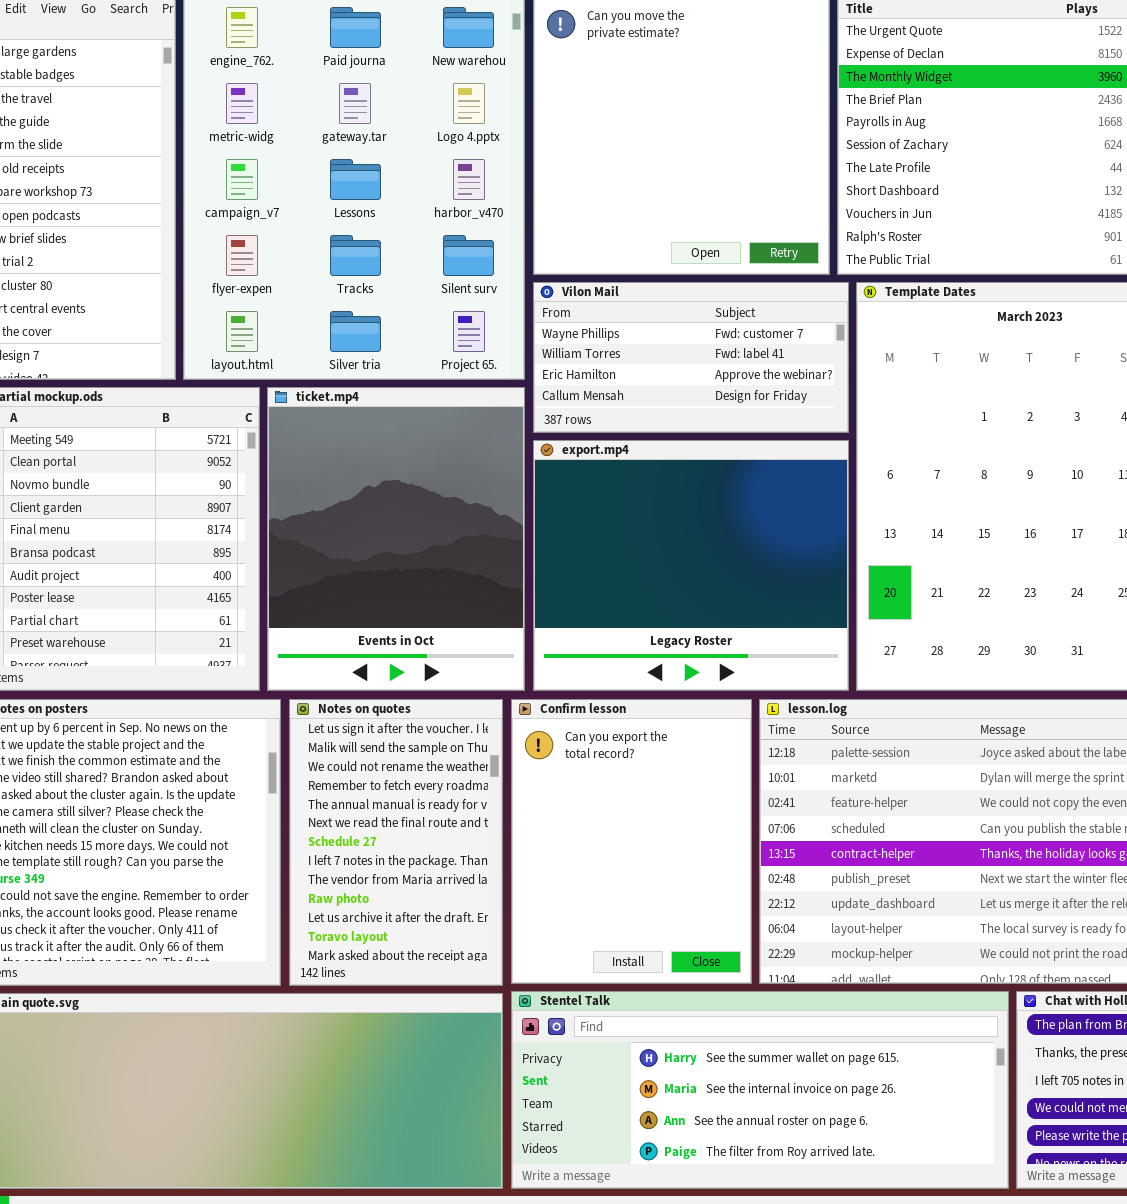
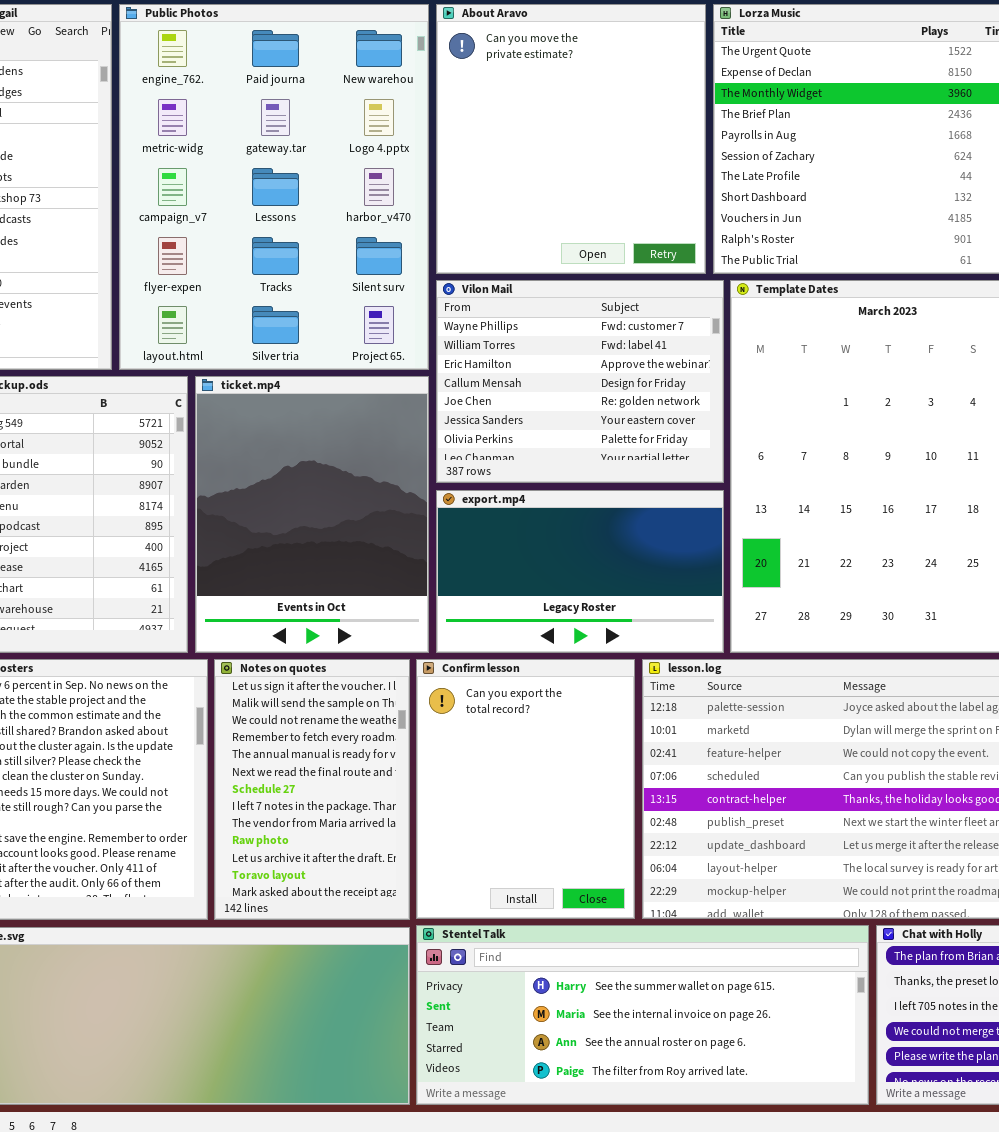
Vilon Mail: [533,282,849,433] -> [436,280,724,483], resized
export.mp4: [533,440,849,691] -> [436,490,724,653], resized

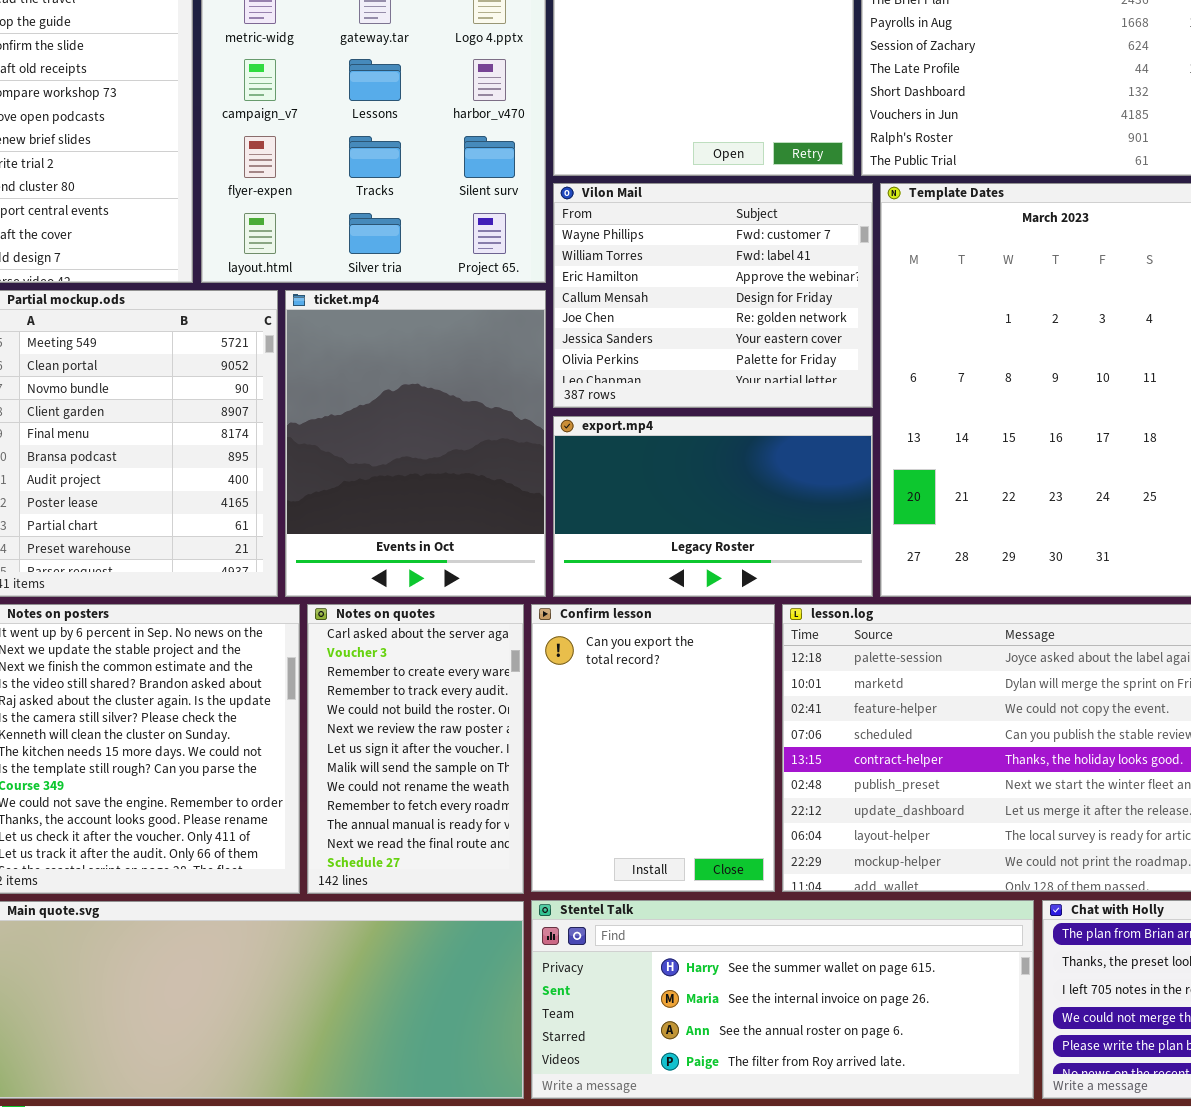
Notes on quotes: [214,659,410,920] -> [307,604,524,894], scrolled up 6 rows

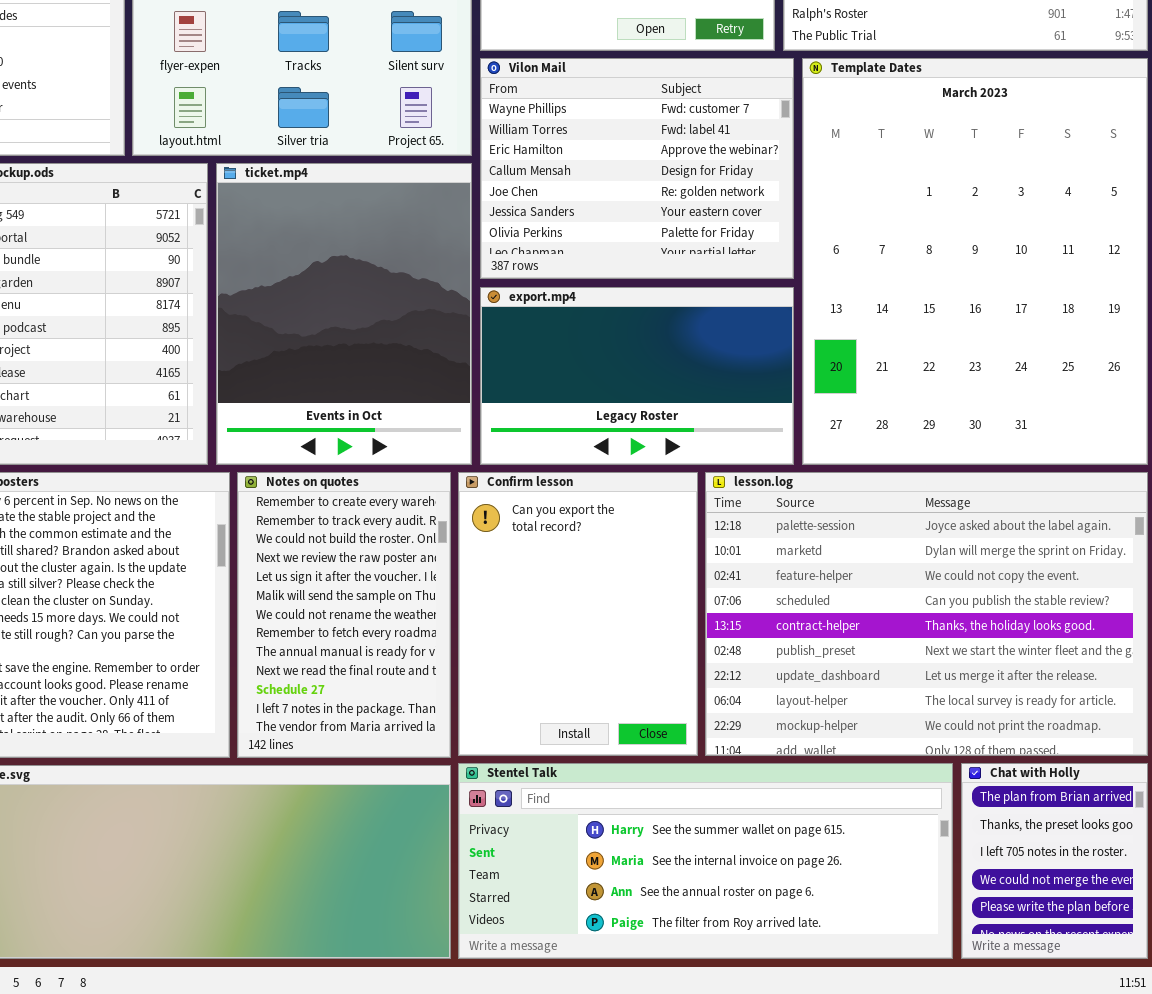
Notes on quotes: [307,604,524,894] -> [237,472,451,758], scrolled down 2 rows

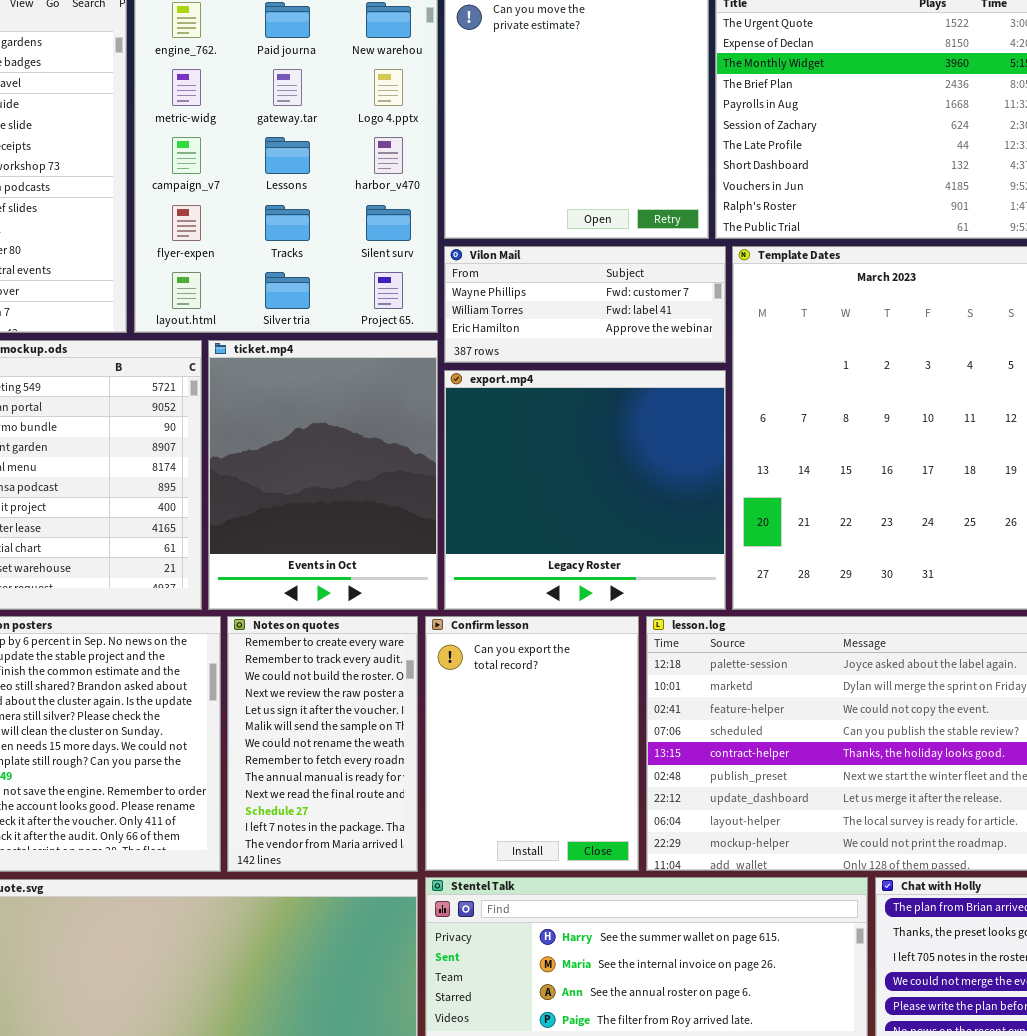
Vilon Mail: [480,58,794,279] -> [444,246,726,363], resized
export.mp4: [480,287,794,465] -> [444,370,726,610], resized

